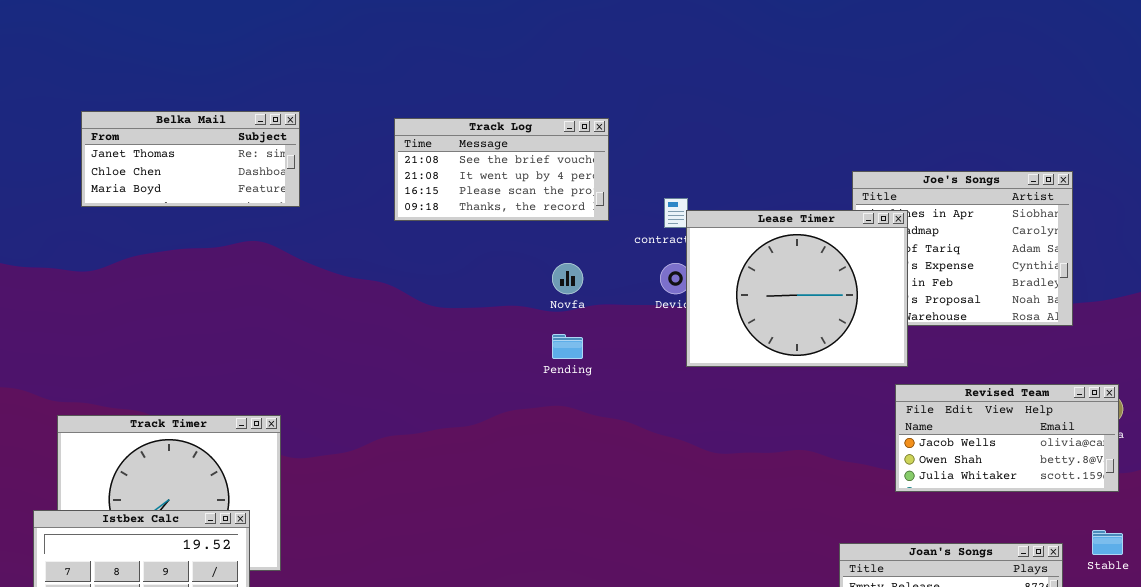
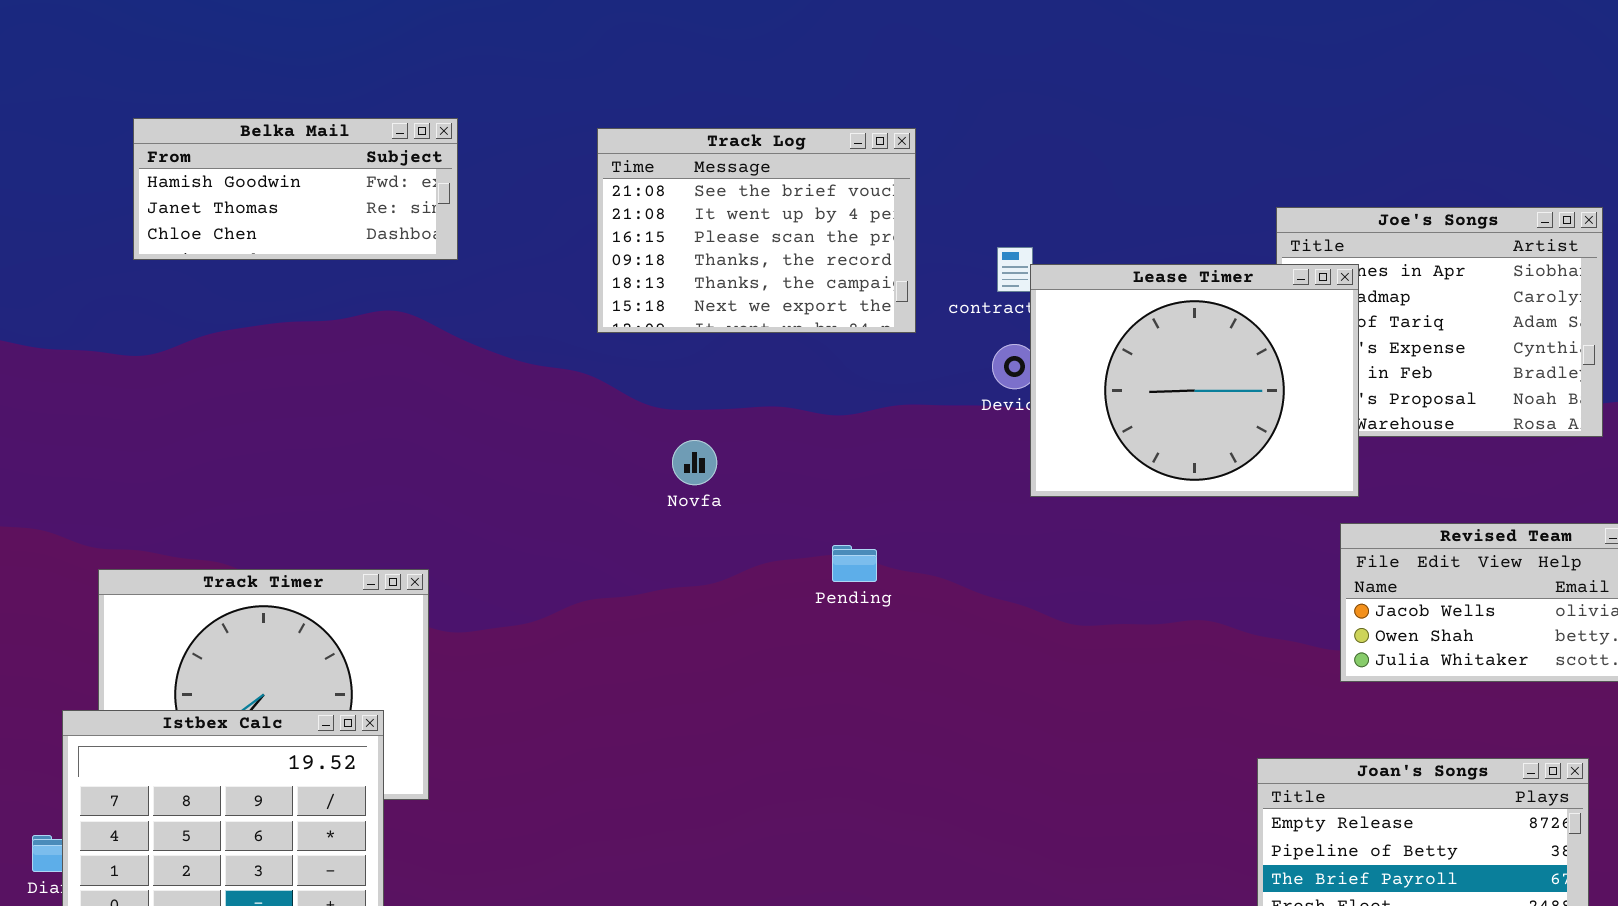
Belka Mail: [81,111,300,207] -> [133,118,458,260], scrolled up 1 row
Track Log: [394,118,609,221] -> [597,128,916,333], resized
Novfa: [552,263,583,294] -> [672,440,717,485], moved
Pending: [552,334,583,359] -> [832,545,877,582], moved

